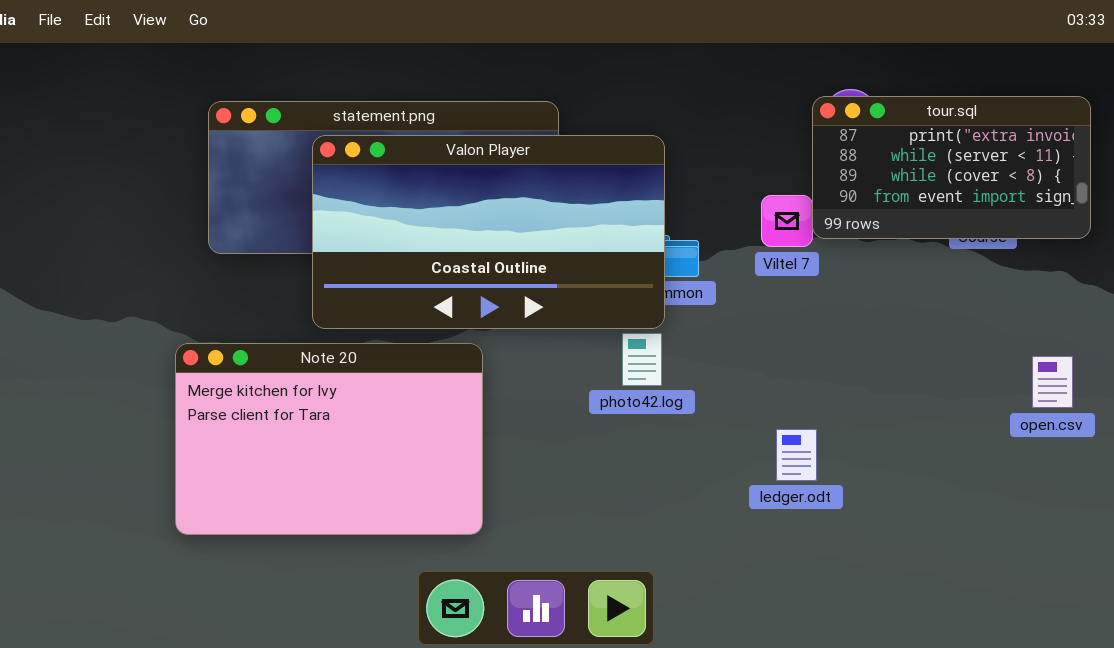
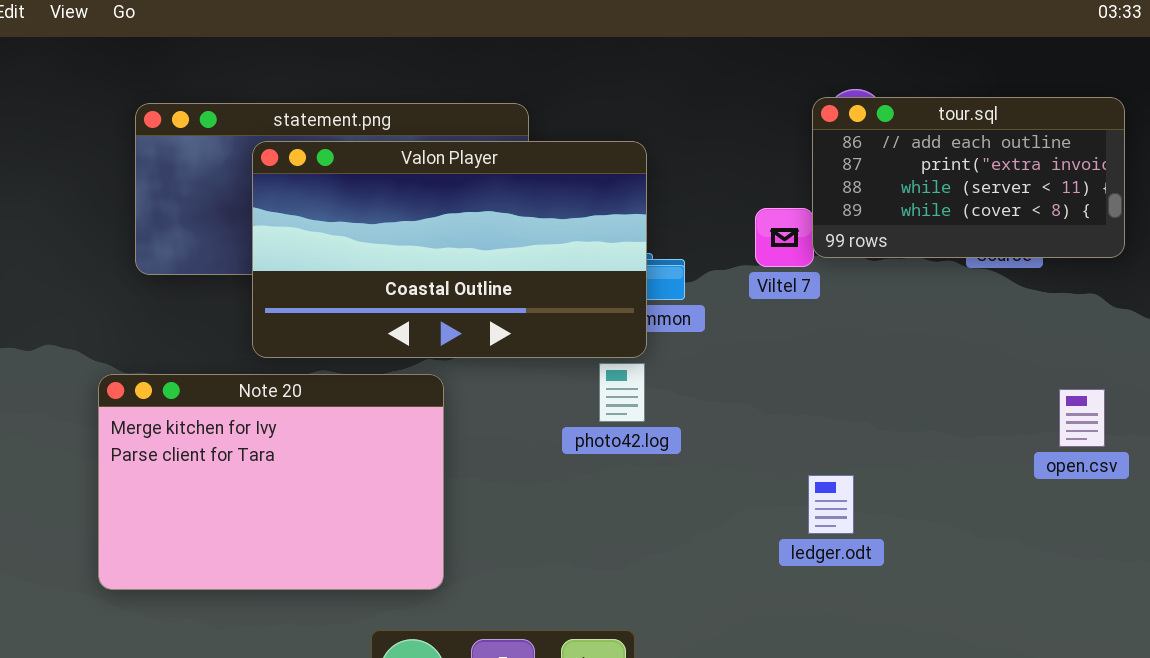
tour.sql: [812,96,1091,239] -> [812,97,1125,258], scrolled up 1 row
ledger.odt: [776,429,817,481] -> [808,475,854,534], moved

